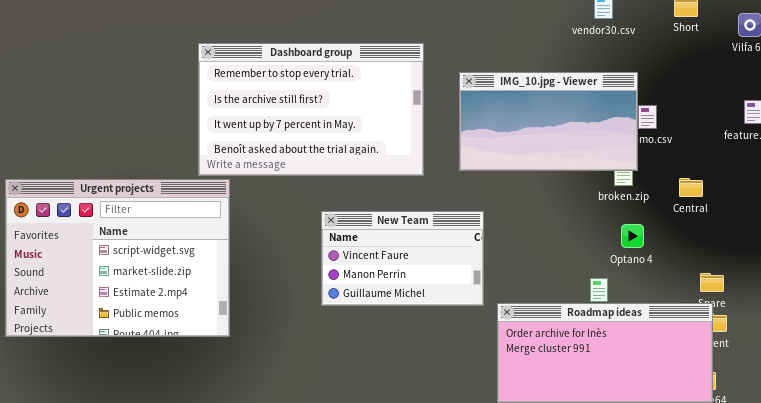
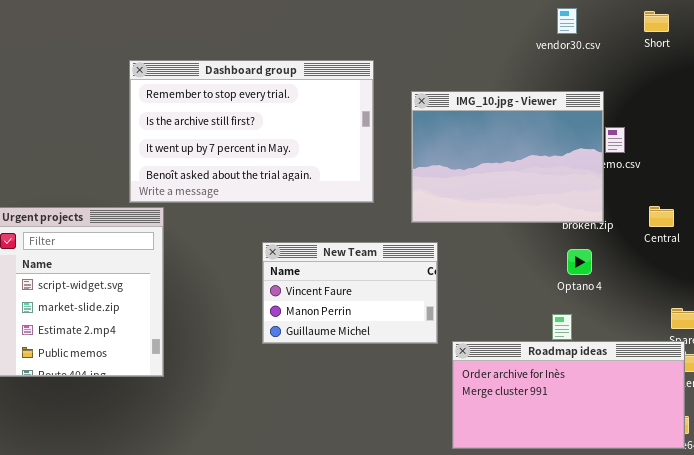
IMG_10.jpg - Viewer: [459,72,638,171] -> [411,91,604,223], resized
Optano 4: [621,224,644,248] -> [567,249,592,275], moved

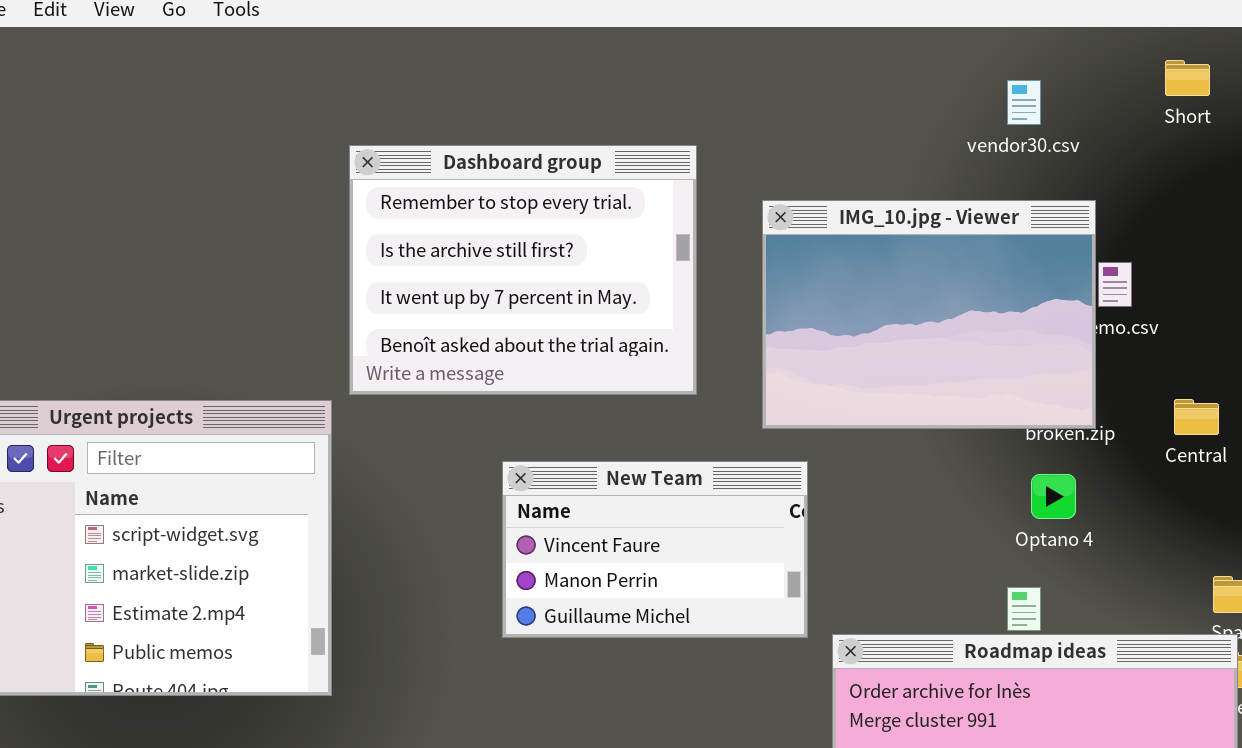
vendor30.csv: [557,8,577,34] -> [1007,80,1041,125], moved
Dashboard group: [129,60,374,203] -> [349,145,697,395], resized

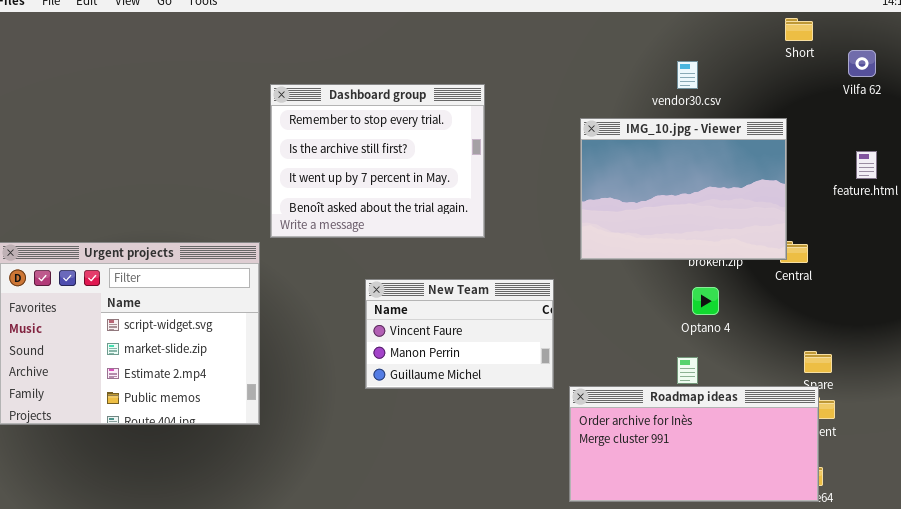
Short: [1165,60,1210,96] -> [785,18,813,41], moved
vendor30.csv: [1007,80,1041,125] -> [677,61,698,89], moved
IMG_10.jpg - Viewer: [762,200,1096,429] -> [580,118,787,260], moved

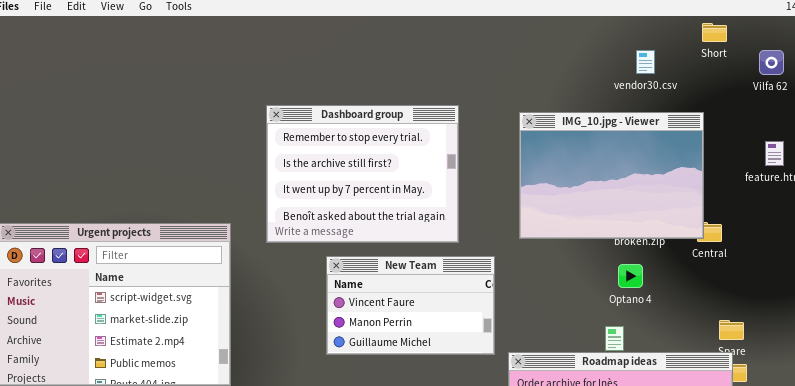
vendor30.csv: [677,61,698,89] -> [636,50,655,74], moved
Dashboard group: [270,84,485,238] -> [266,105,459,243], moved

